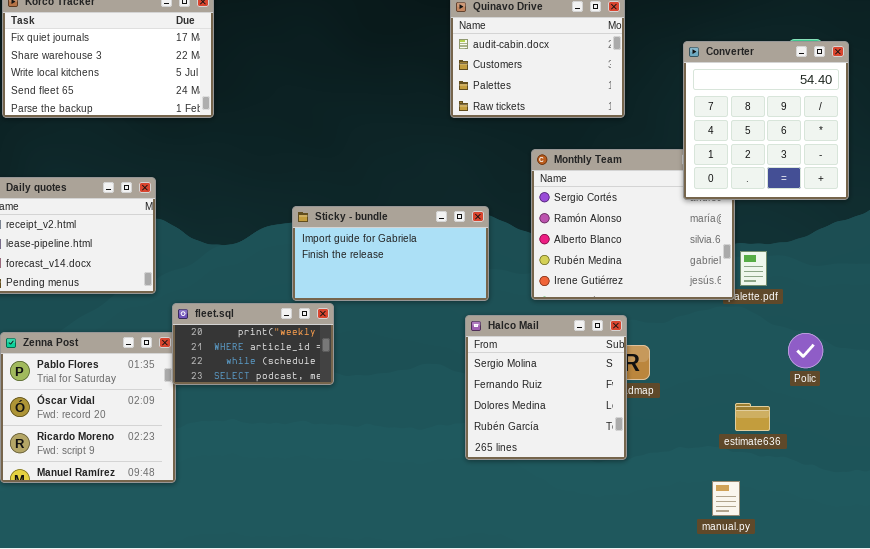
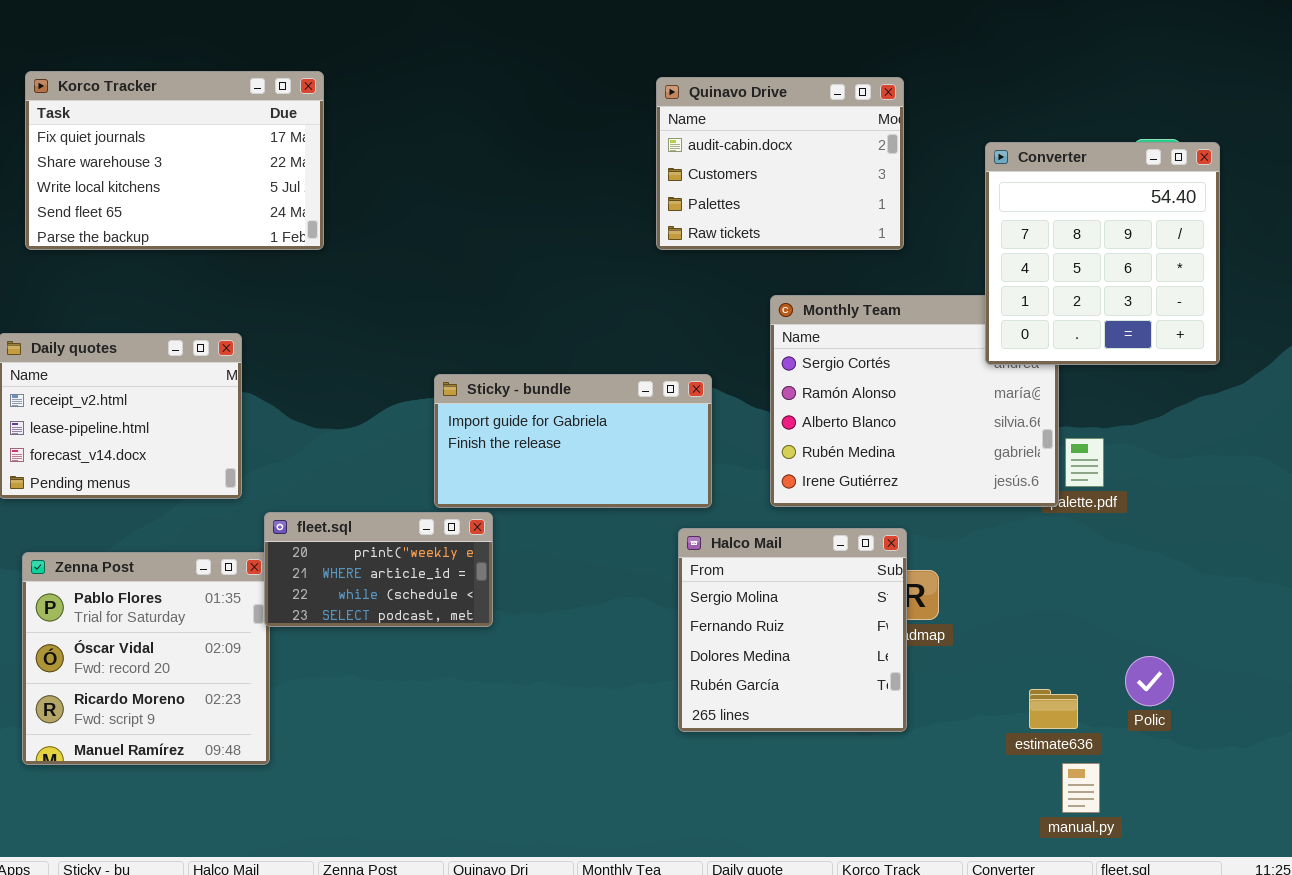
Polic: [788,333,823,368] -> [1125,656,1174,706], moved
estimate636: [735,403,770,431] -> [1029,689,1078,729], moved
manual.py: [712,481,740,516] -> [1062,763,1100,813], moved

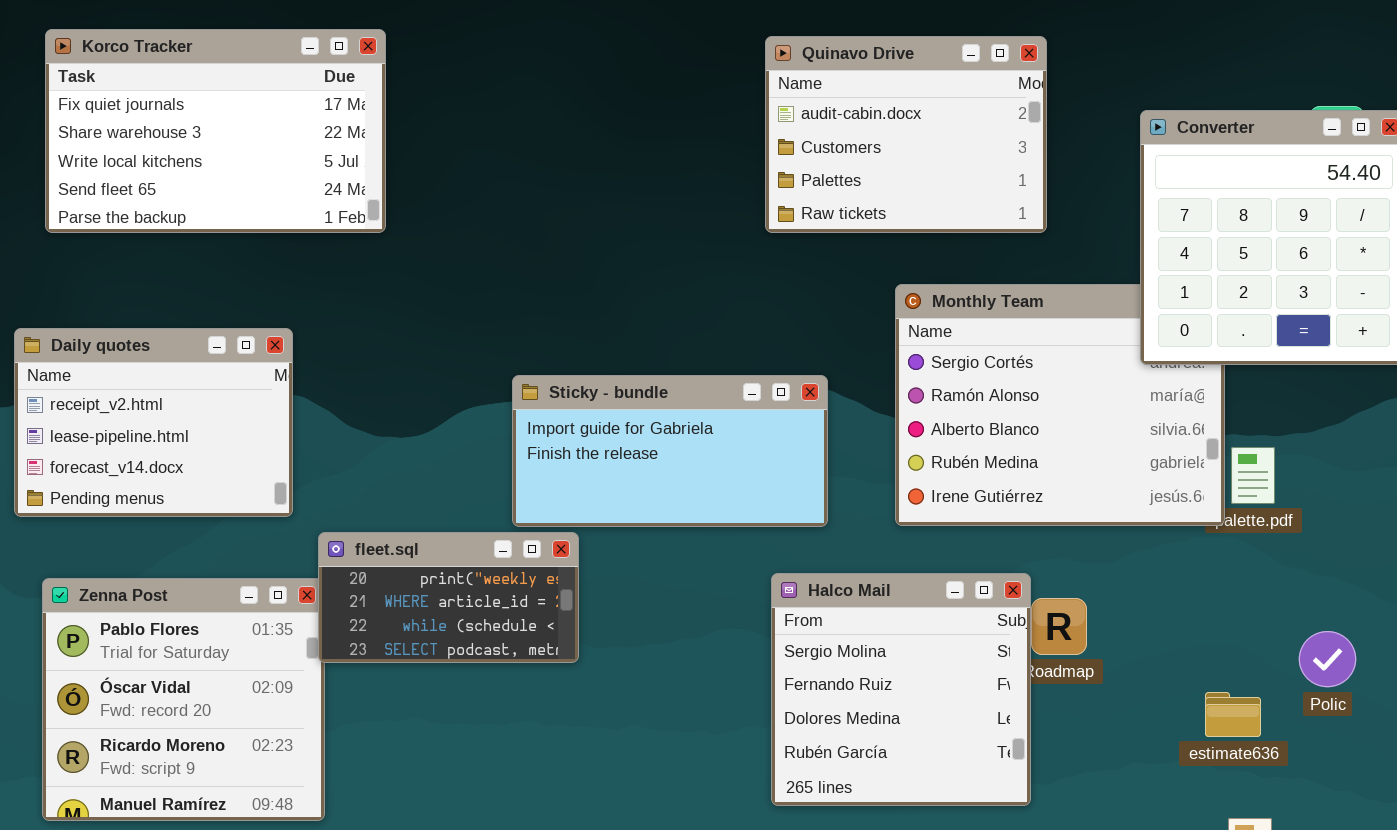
Halco Mail: [678,528,907,732] -> [771,573,1031,806], moved
Polic: [1125,656,1174,706] -> [1299,631,1356,687], moved
estimate636: [1029,689,1078,729] -> [1205,692,1261,737], moved

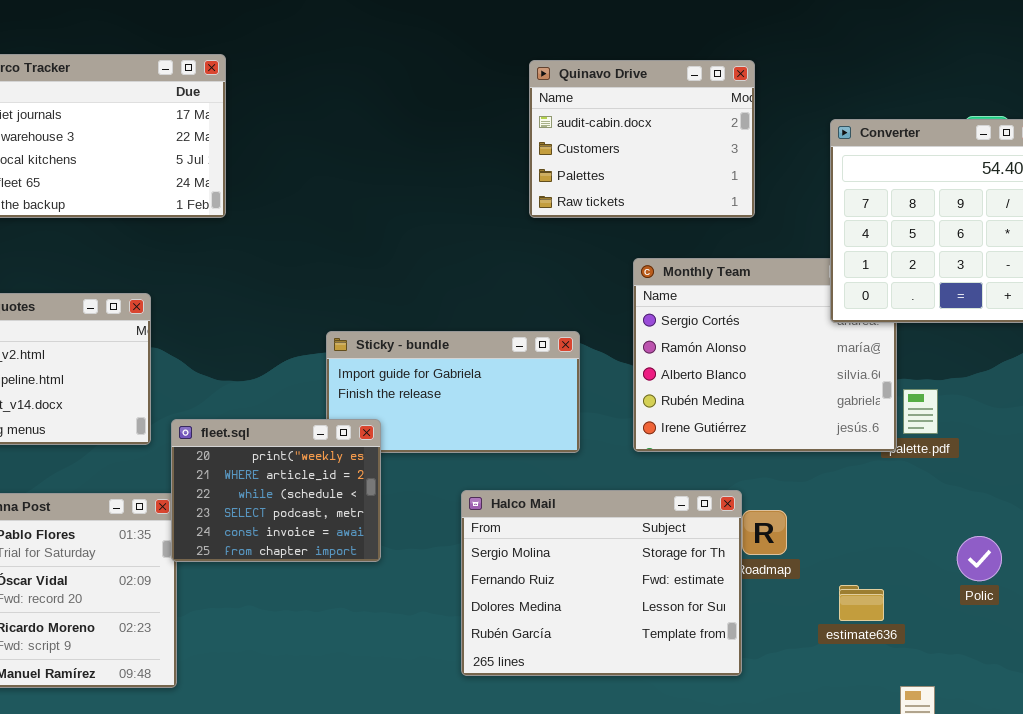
fleet.sql: [318,532,579,663] -> [171,419,381,562], resized
Halco Mail: [771,573,1031,806] -> [461,490,742,676], resized
estimate636: [1205,692,1261,737] -> [839,585,884,621], moved

